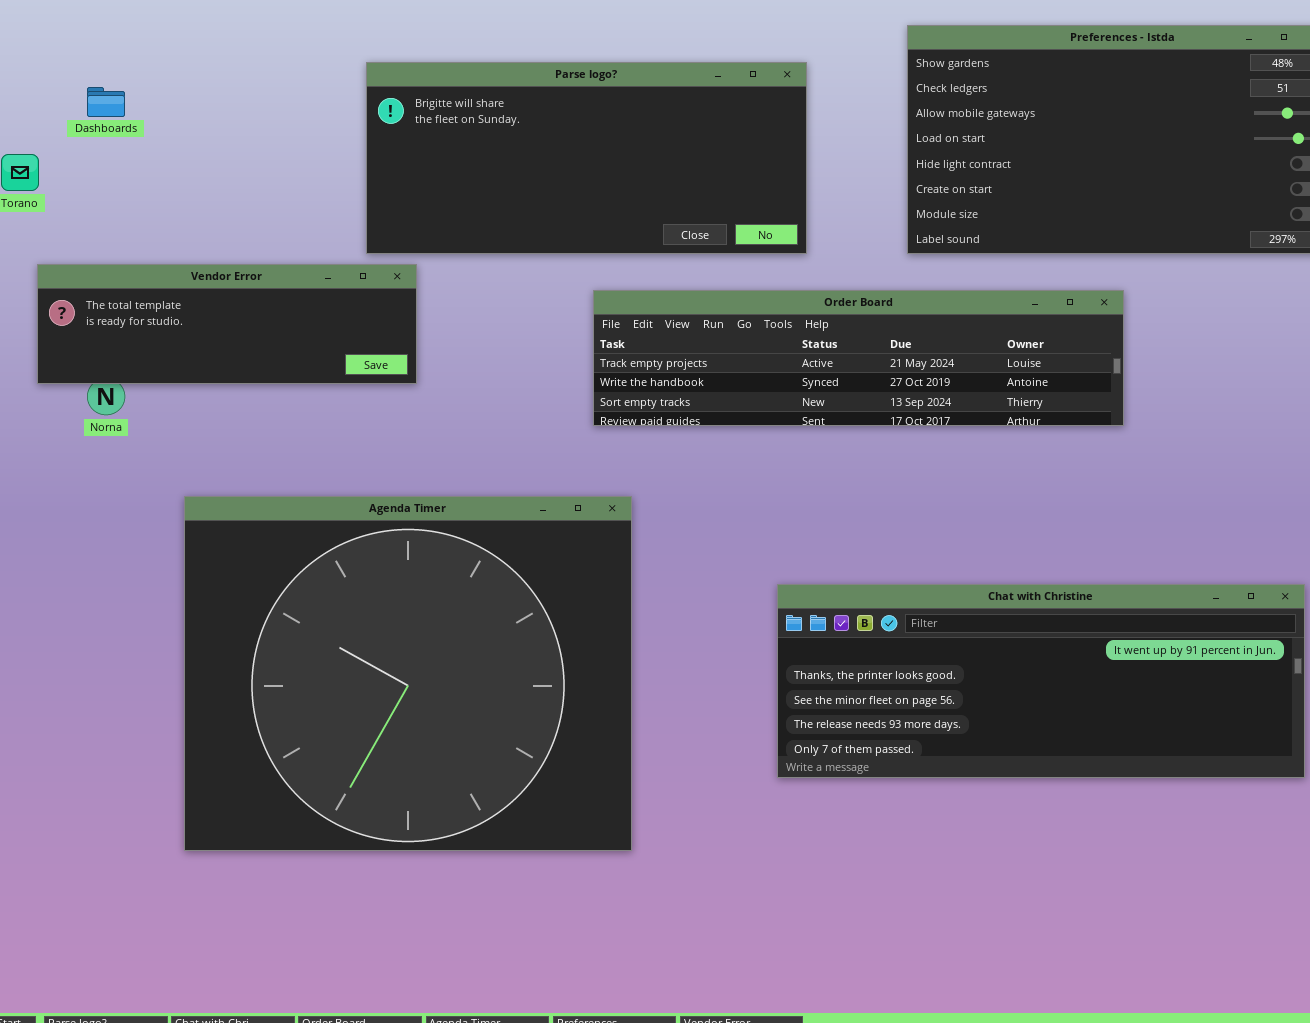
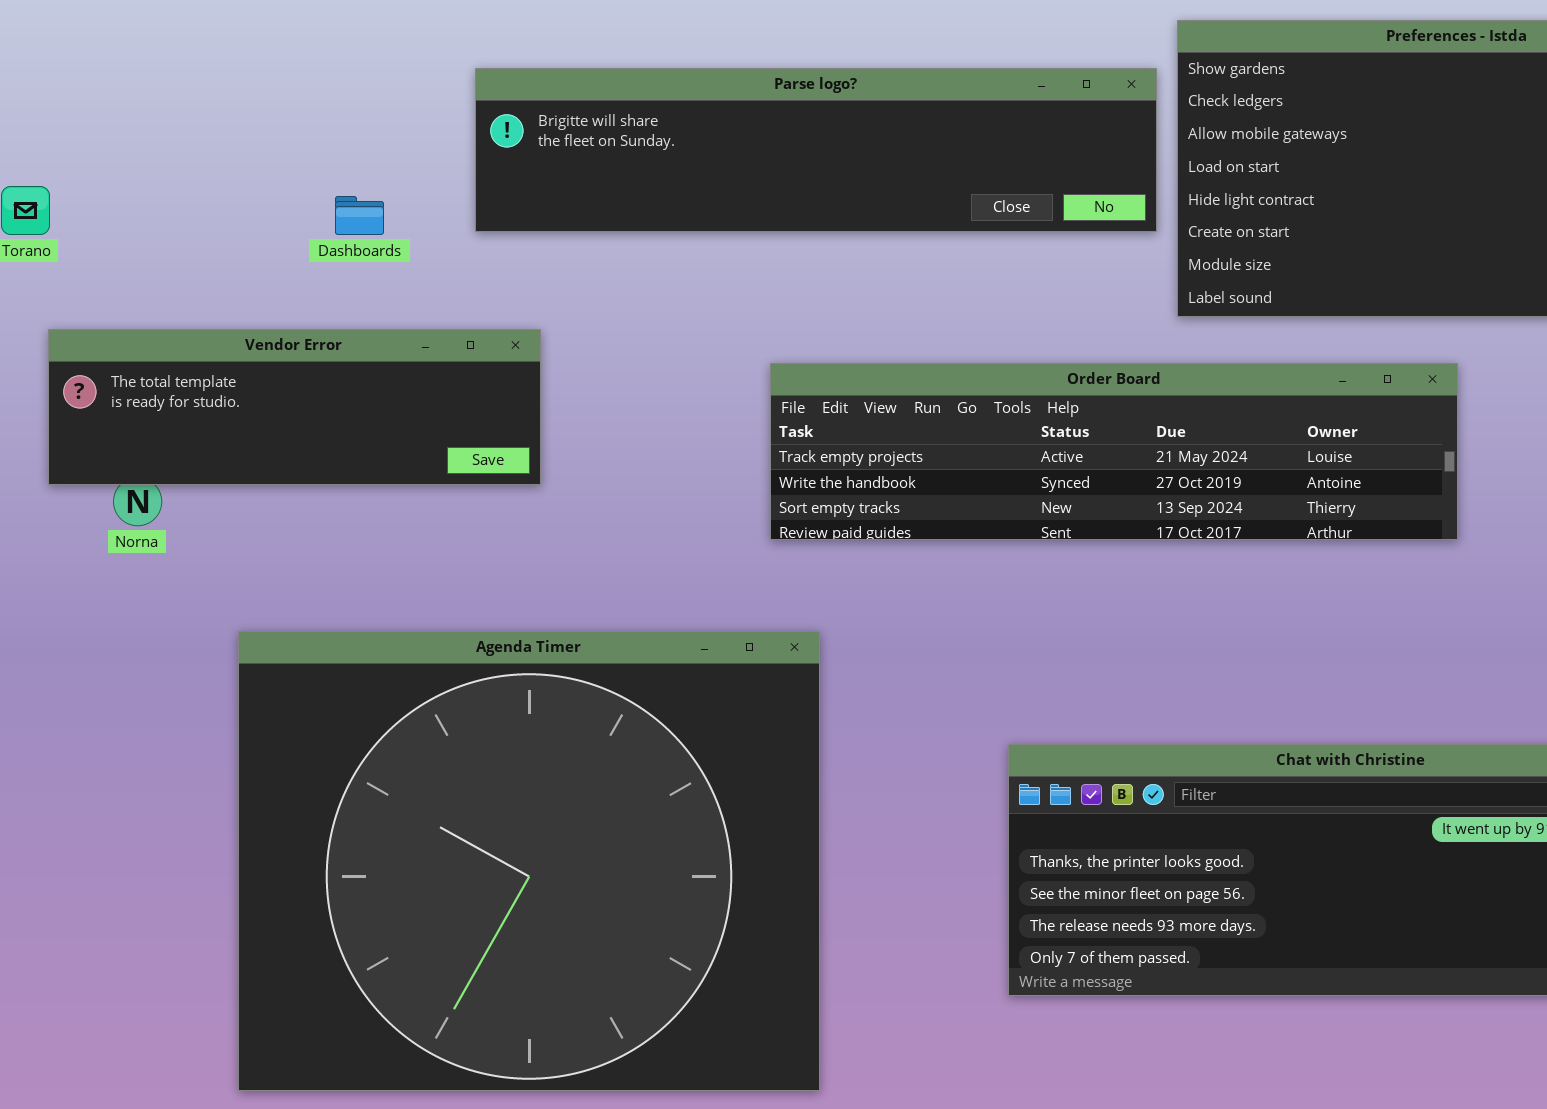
Parse logo?: [366,62,807,254] -> [475,68,1157,232], resized
Dashboards: [87,87,125,117] -> [335,196,384,235], moved

